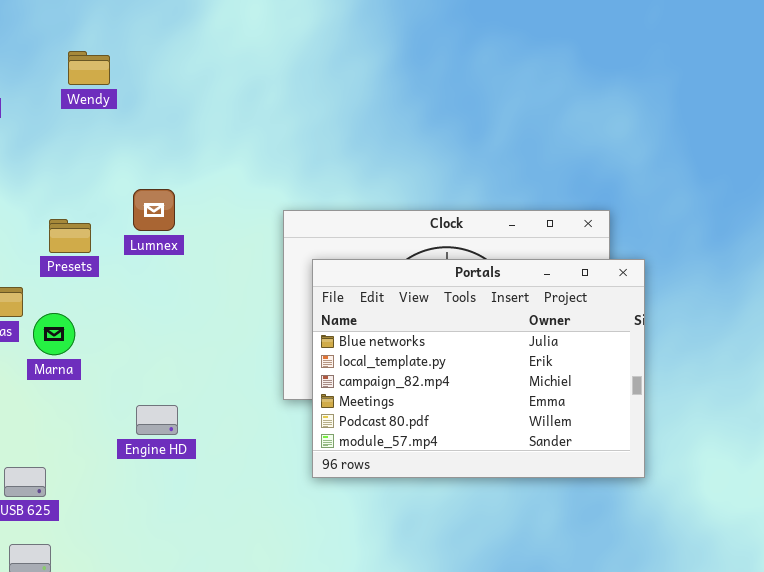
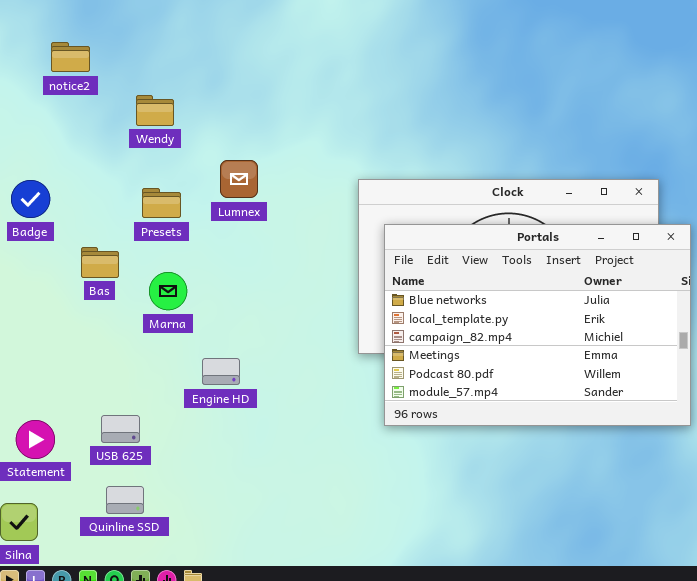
Wendy: [68,51,110,85] -> [136,95,174,126], moved
Marna: [33,313,75,355] -> [149,272,187,310], moved
Engine HD: [136,405,178,435] -> [202,358,240,385], moved

